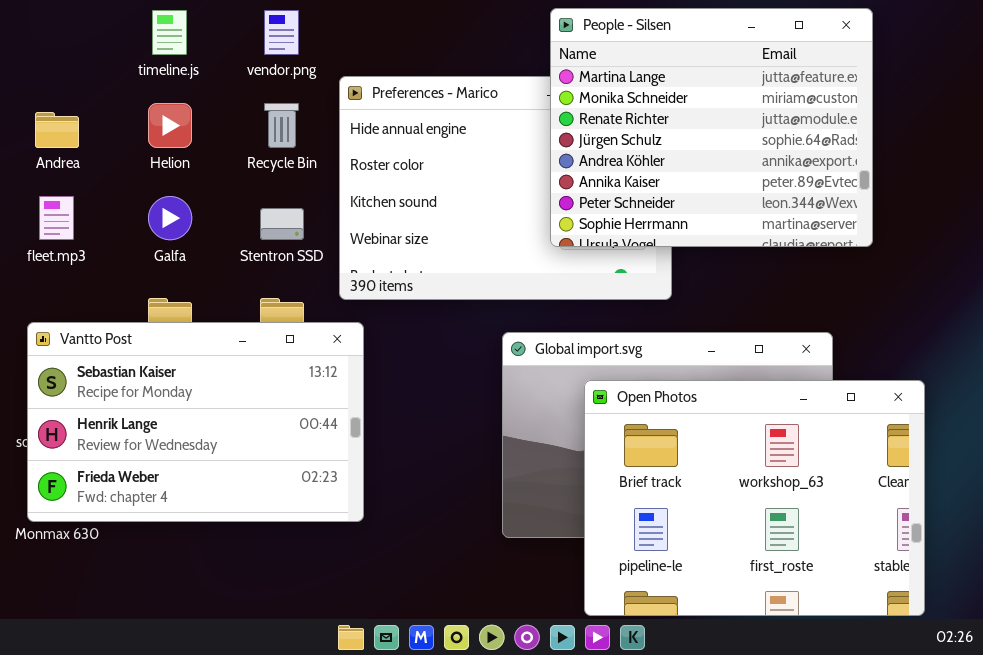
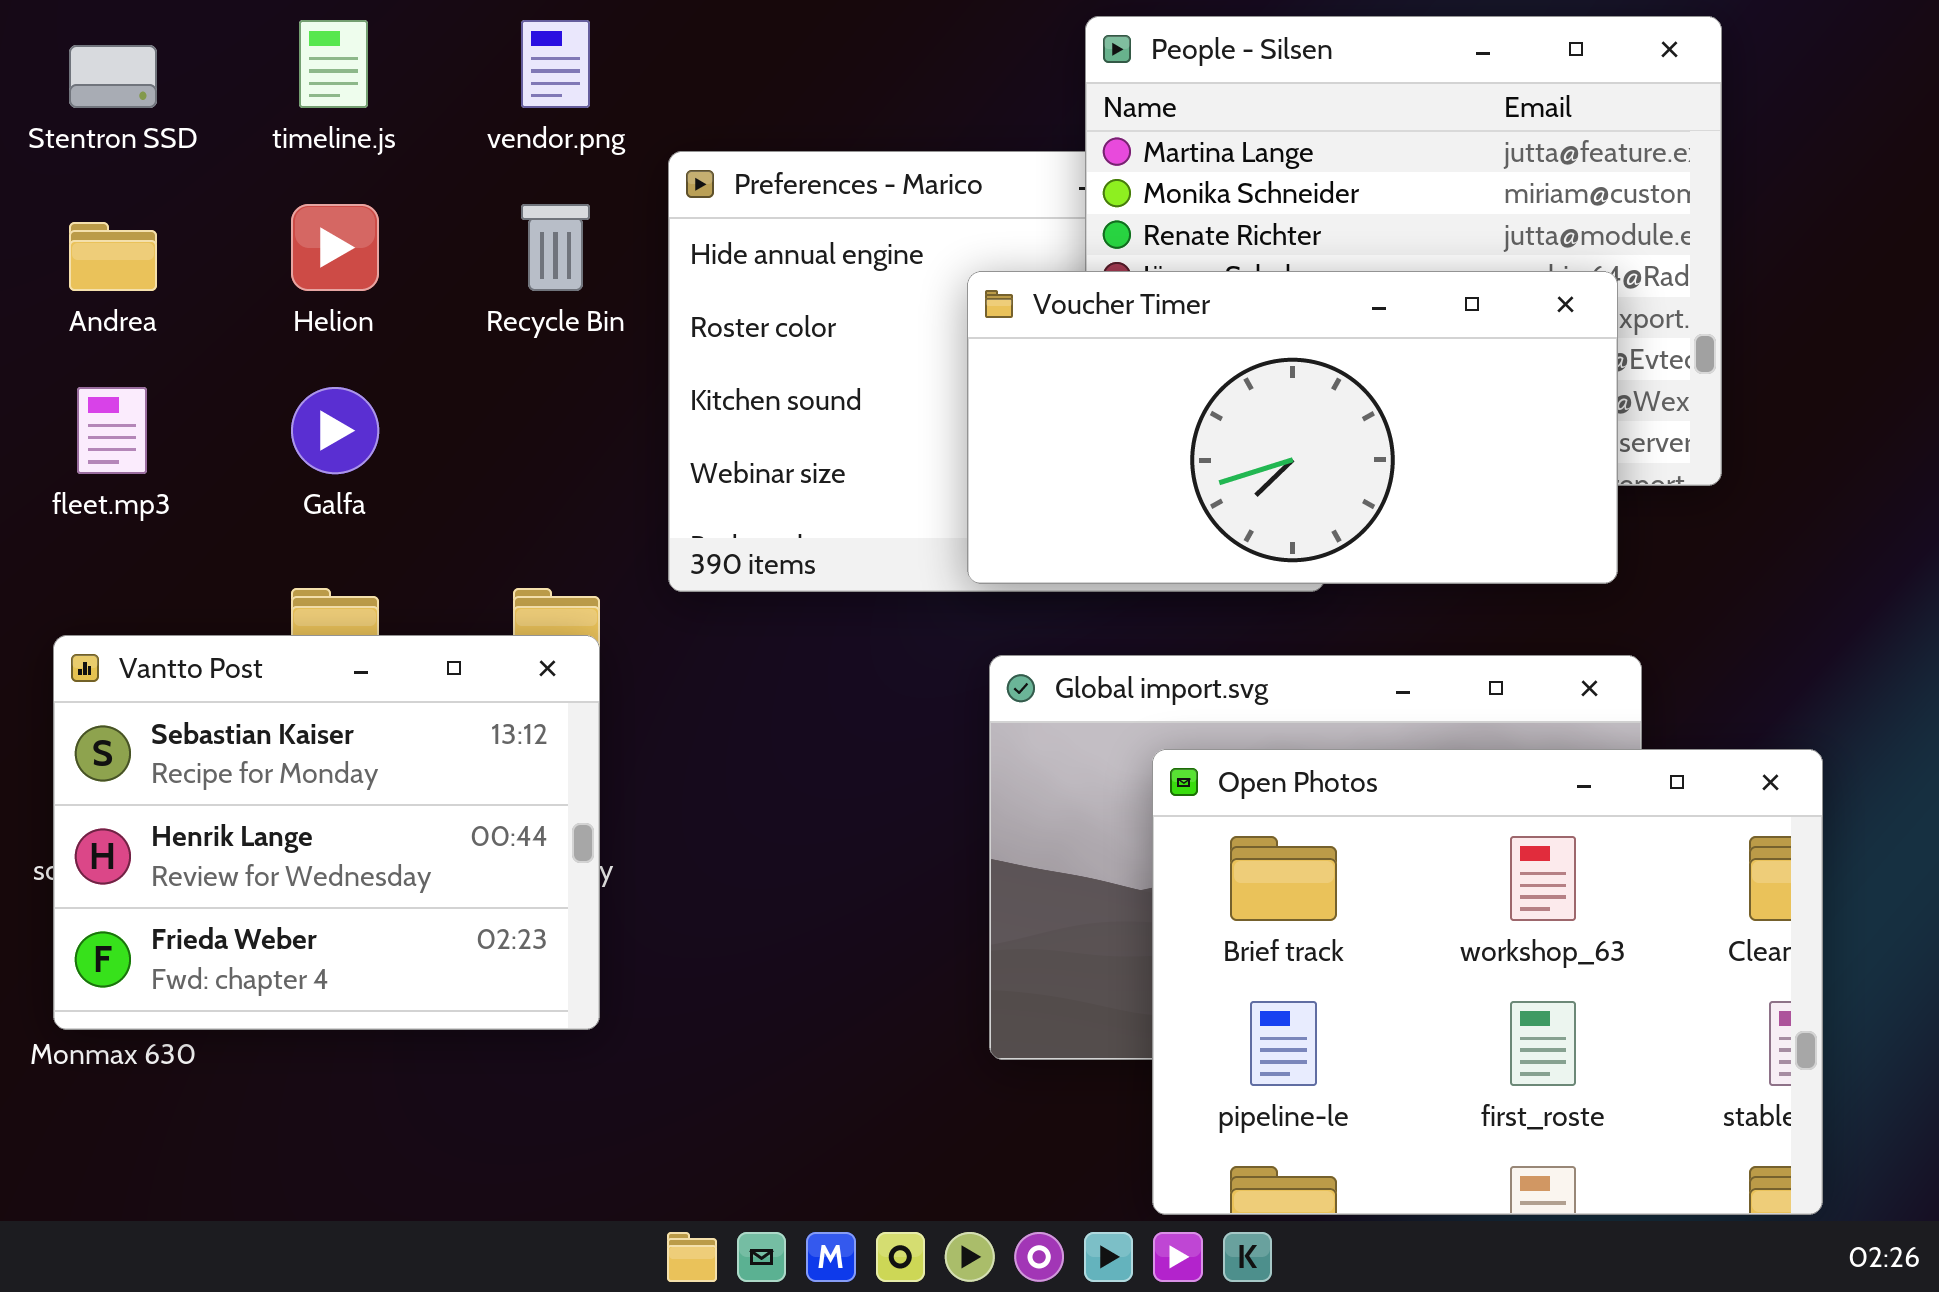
Voucher Timer: none -> [967,271,1618,584], opened
Stentron SSD: [260,208,304,240] -> [69,45,157,108], moved
Vantto Post: [27,322,364,522] -> [53,635,600,1030], resized

